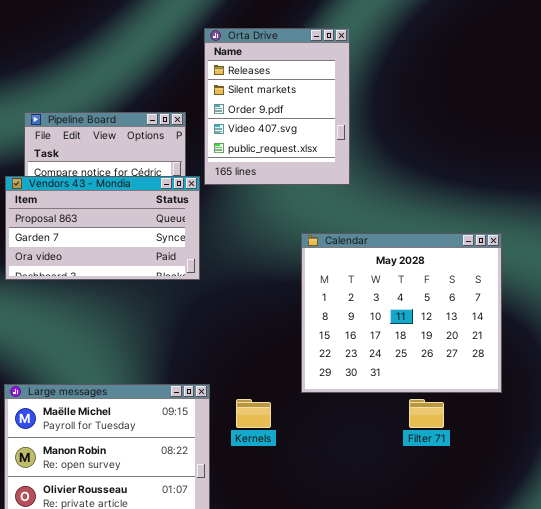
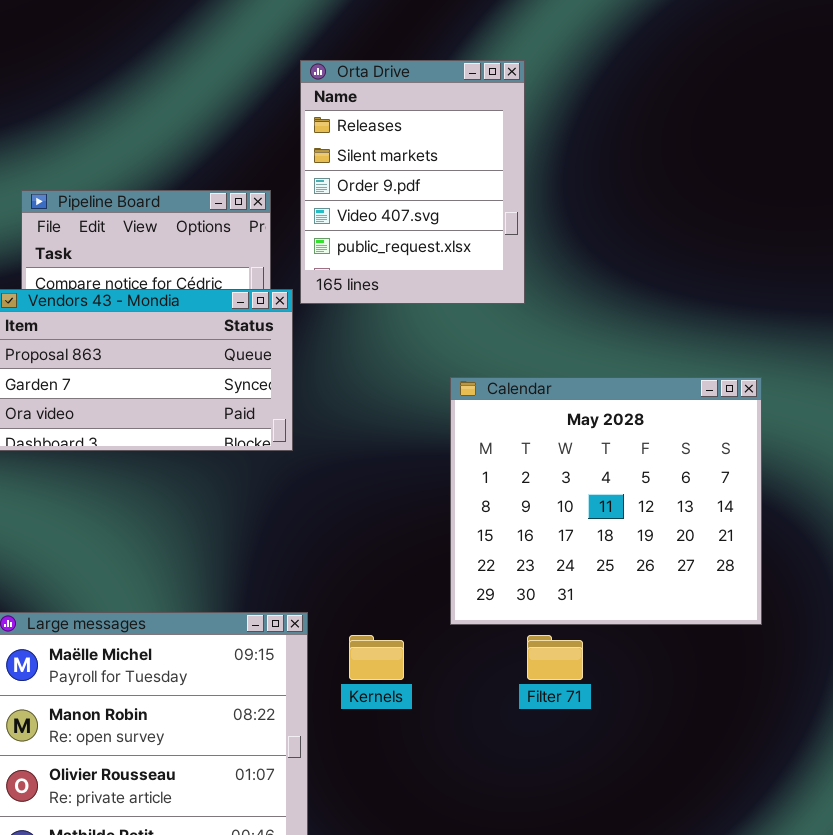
Filter 71: [409,399,444,428] -> [527,635,583,680], moved

